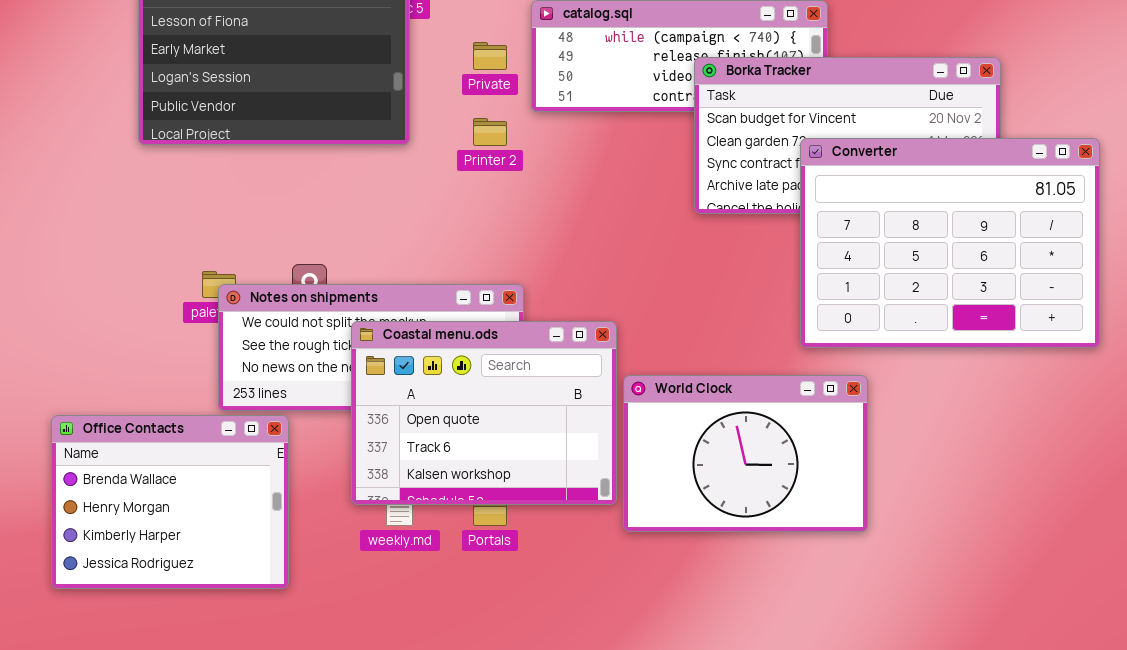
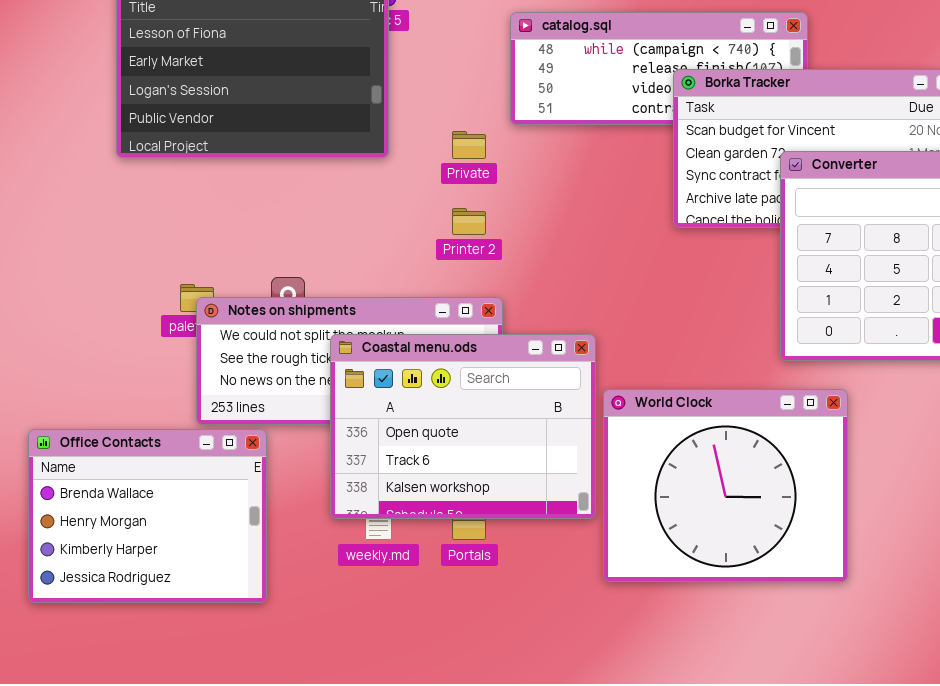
Private: [473,42,507,70] -> [452,131,486,159], moved
Printer 2: [473,118,507,146] -> [452,208,486,235], moved
World Clock: [623,375,868,532] -> [603,389,848,582], resized

